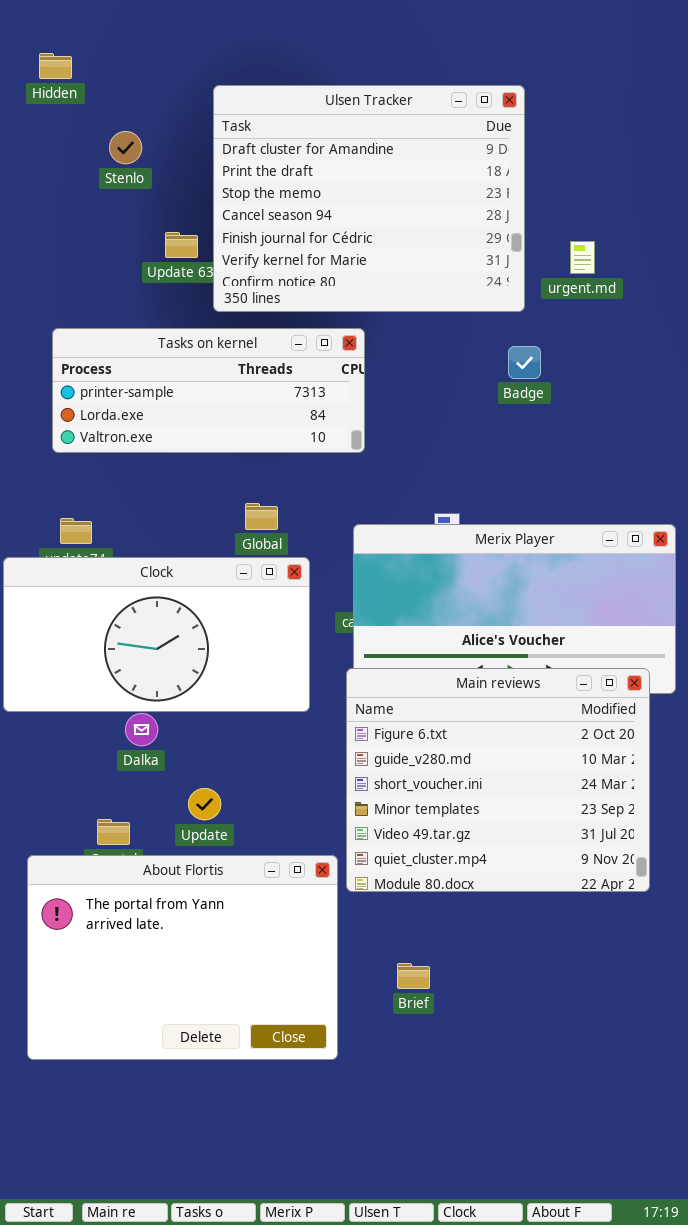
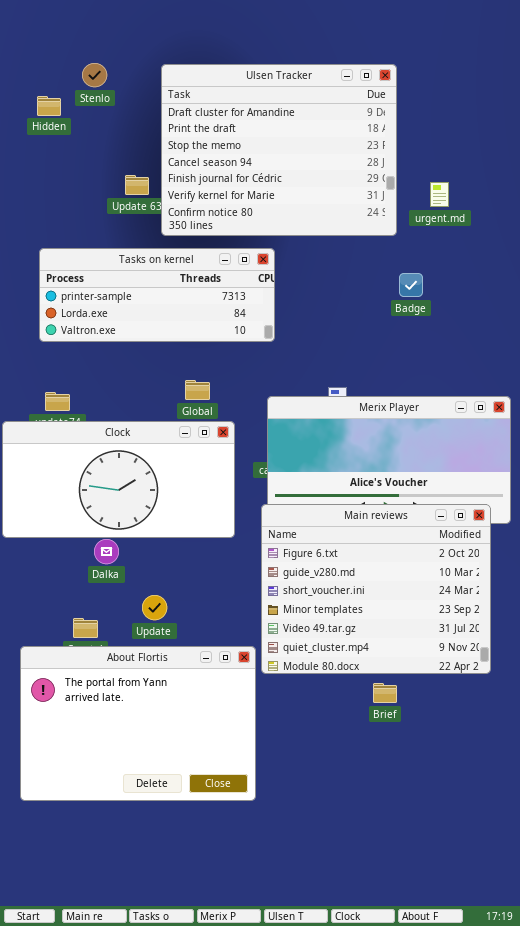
Hidden: [39,53,72,79] -> [37,96,61,116], moved
Stenlo: [109,131,142,164] -> [82,63,107,87], moved
Badge: [508,346,541,379] -> [399,273,423,297], moved
Brief: [397,963,430,989] -> [373,683,397,703], moved

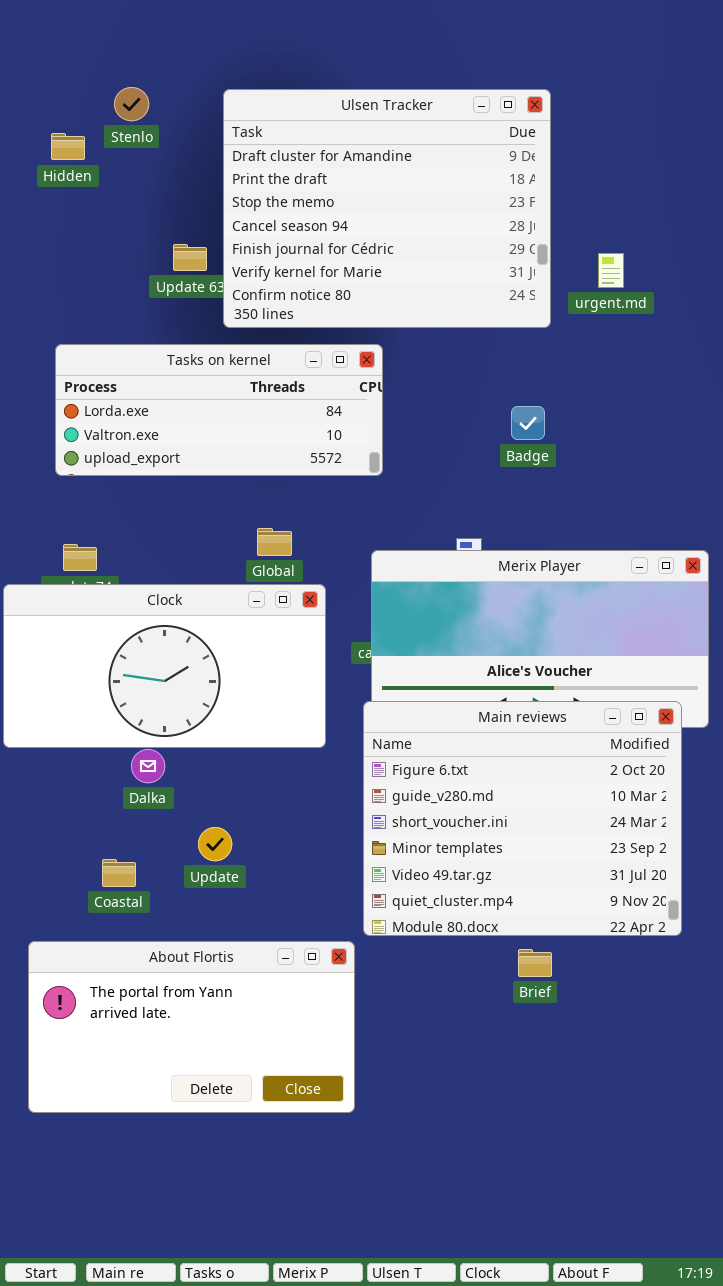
Tasks on kernel: [39,248,275,342] -> [55,344,383,476], scrolled down 1 row
Badge: [399,273,423,297] -> [511,406,545,440], moved
About Flortis: [20,646,256,801] -> [28,941,355,1113], resized

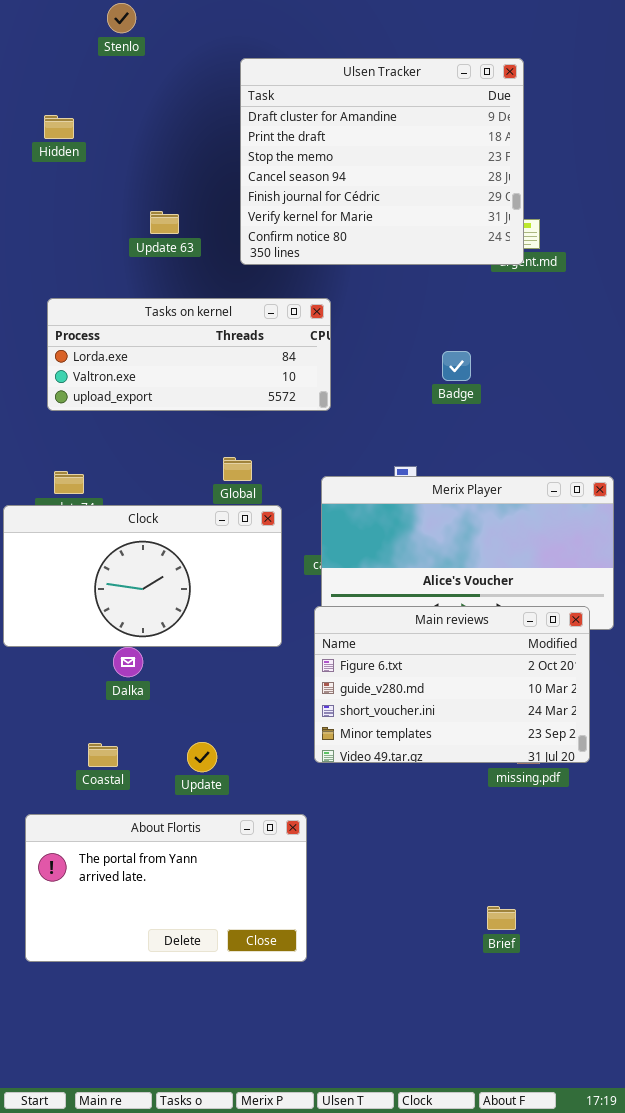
Stenlo: [114,87,149,121] -> [107,3,136,33], moved
Ulsen Tracker: [223,89,551,328] -> [240,58,524,265], moved
Main reviews: [363,701,682,936] -> [314,606,590,763], resized
Update: [198,827,232,861] -> [187,742,217,772], moved
Brief: [518,949,552,977] -> [487,906,516,930], moved

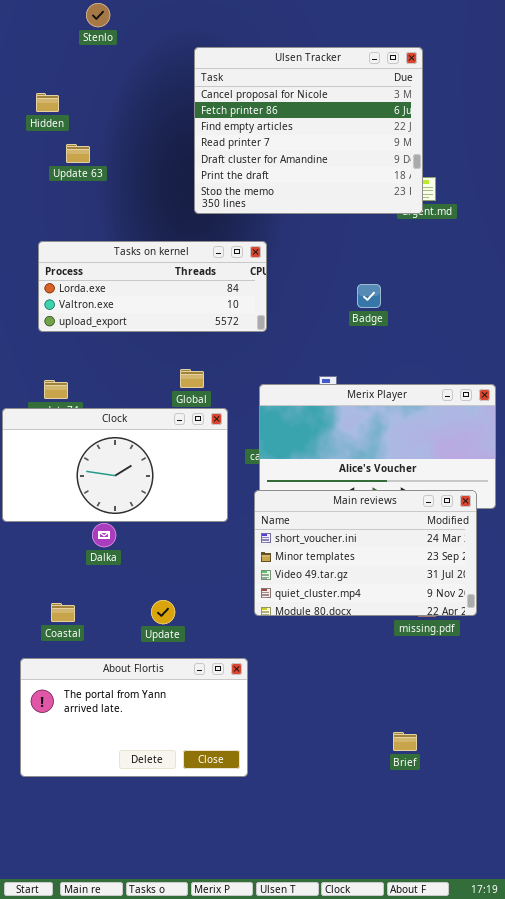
Ulsen Tracker: [240,58,524,265] -> [194,47,423,214], scrolled up 4 rows
Update 63: [150,211,179,234] -> [66,144,90,163], moved
Main reviews: [314,606,590,763] -> [254,490,477,616], scrolled down 2 rows
Coastal: [88,743,118,767] -> [51,603,75,622], moved

